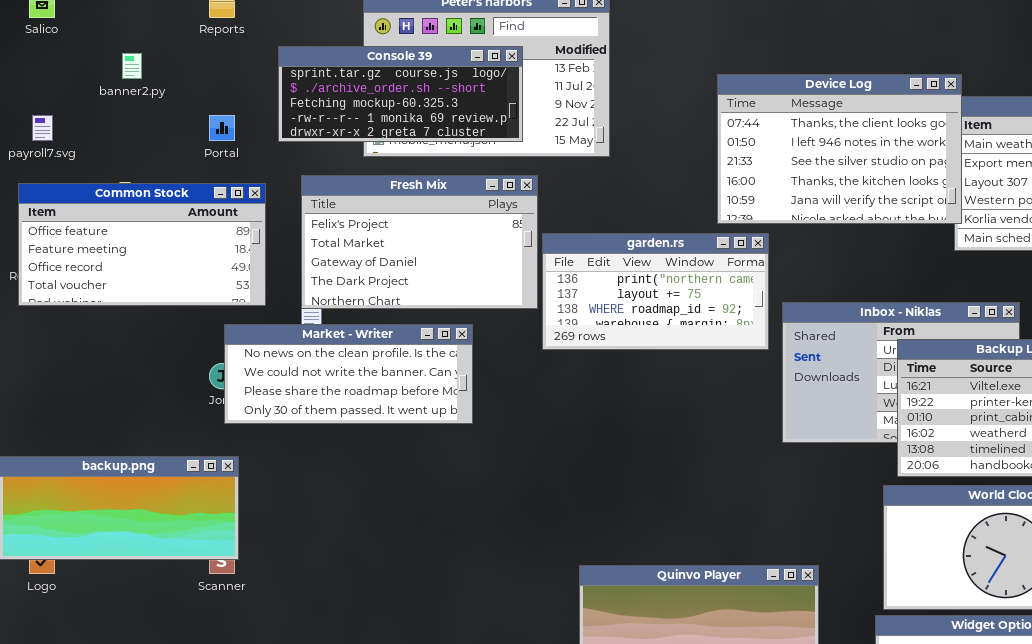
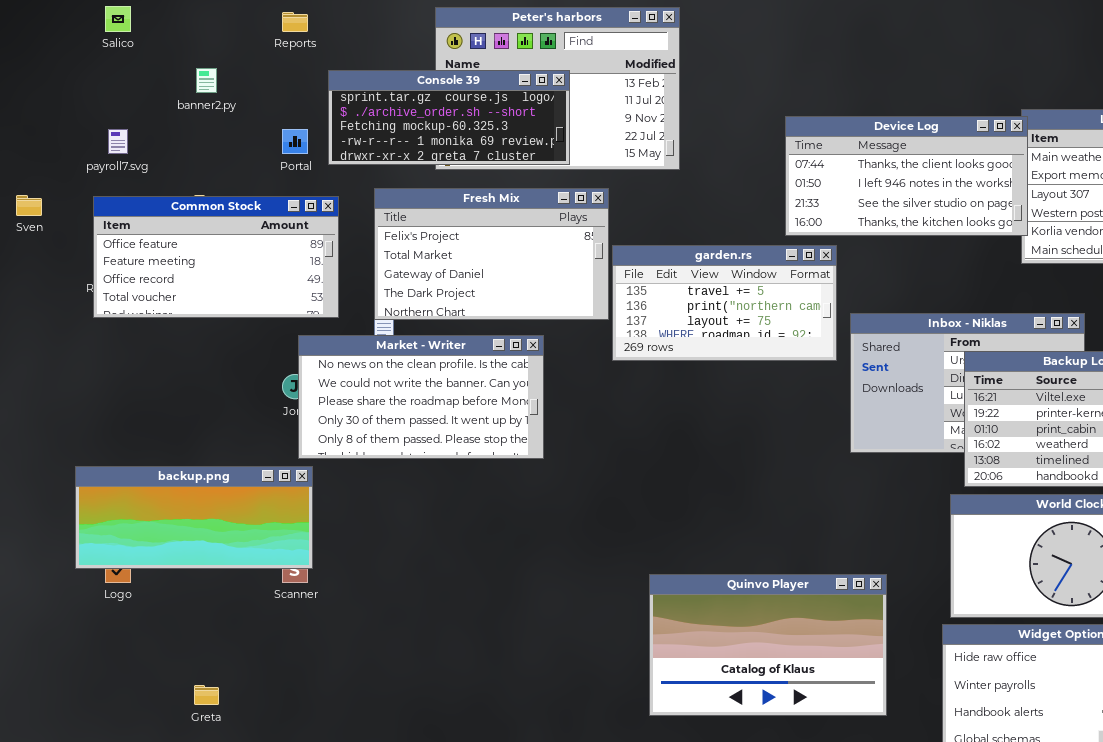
Console 39: [278,46,523,142] -> [328,70,570,165], moved
Device Log: [717,74,962,224] -> [785,116,1028,236], resized
garden.rs: [542,233,769,350] -> [612,245,837,361], scrolled up 1 row
Market - Writer: [224,324,473,424] -> [298,335,544,459], resized

